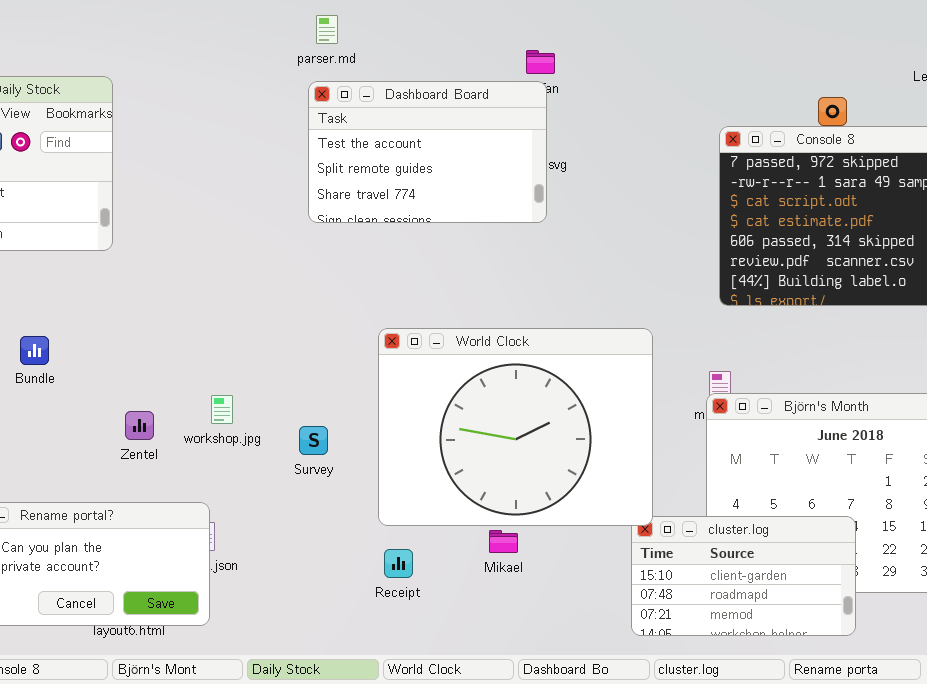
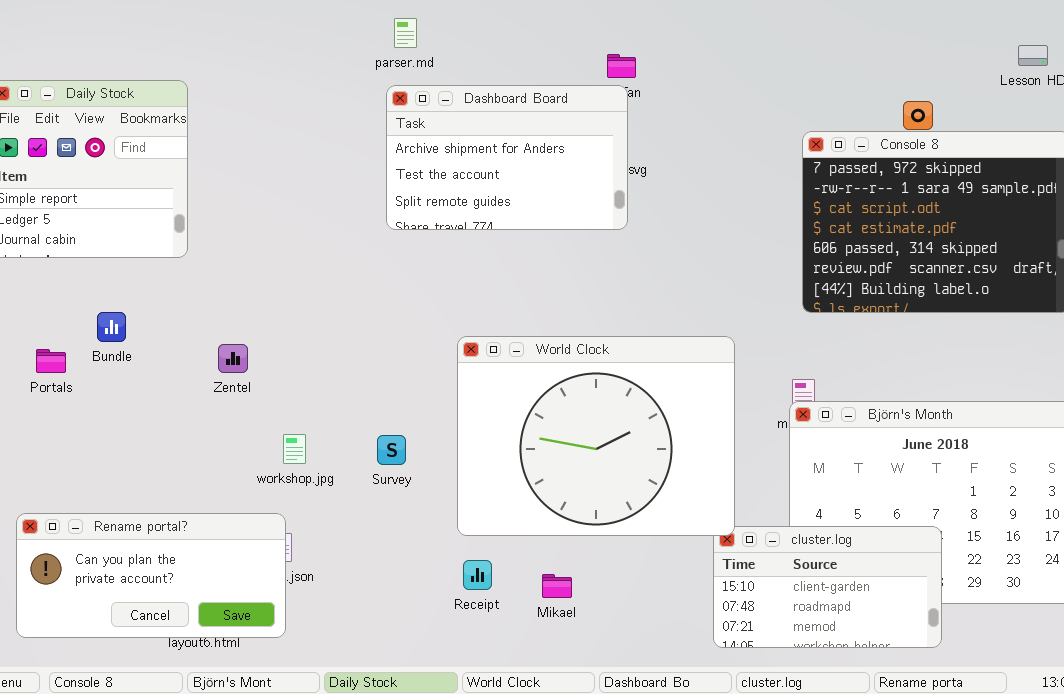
Dashboard Board: [308,81,547,223] -> [386,85,628,230], scrolled up 1 row
Bundle: [20,336,49,365] -> [97,312,126,342], moved
workshop.jpg: [211,395,233,424] -> [283,434,306,464], moved
Zentel: [125,411,154,440] -> [218,344,248,373], moved
Mikael: [489,530,518,553] -> [542,574,572,598], moved

